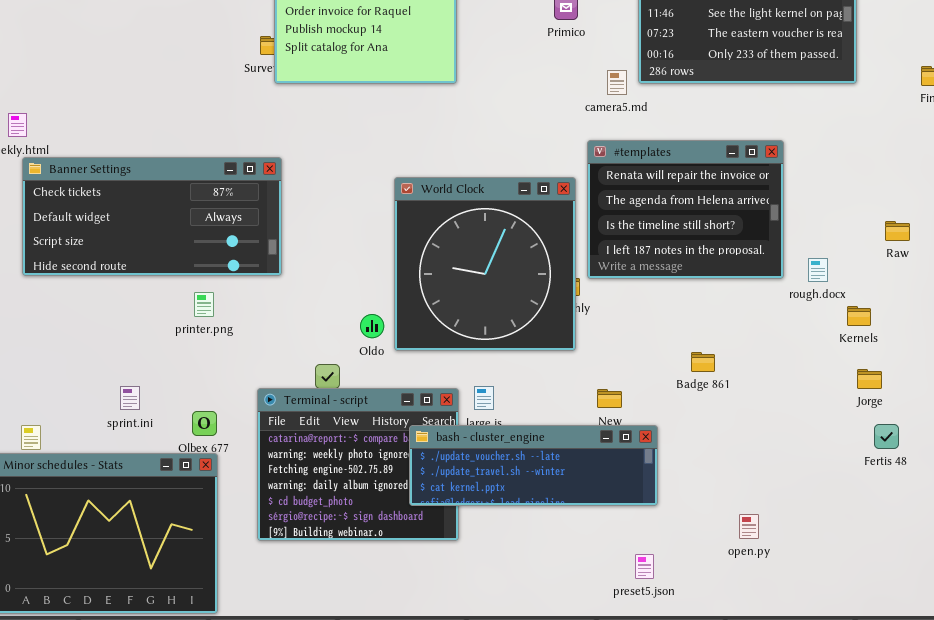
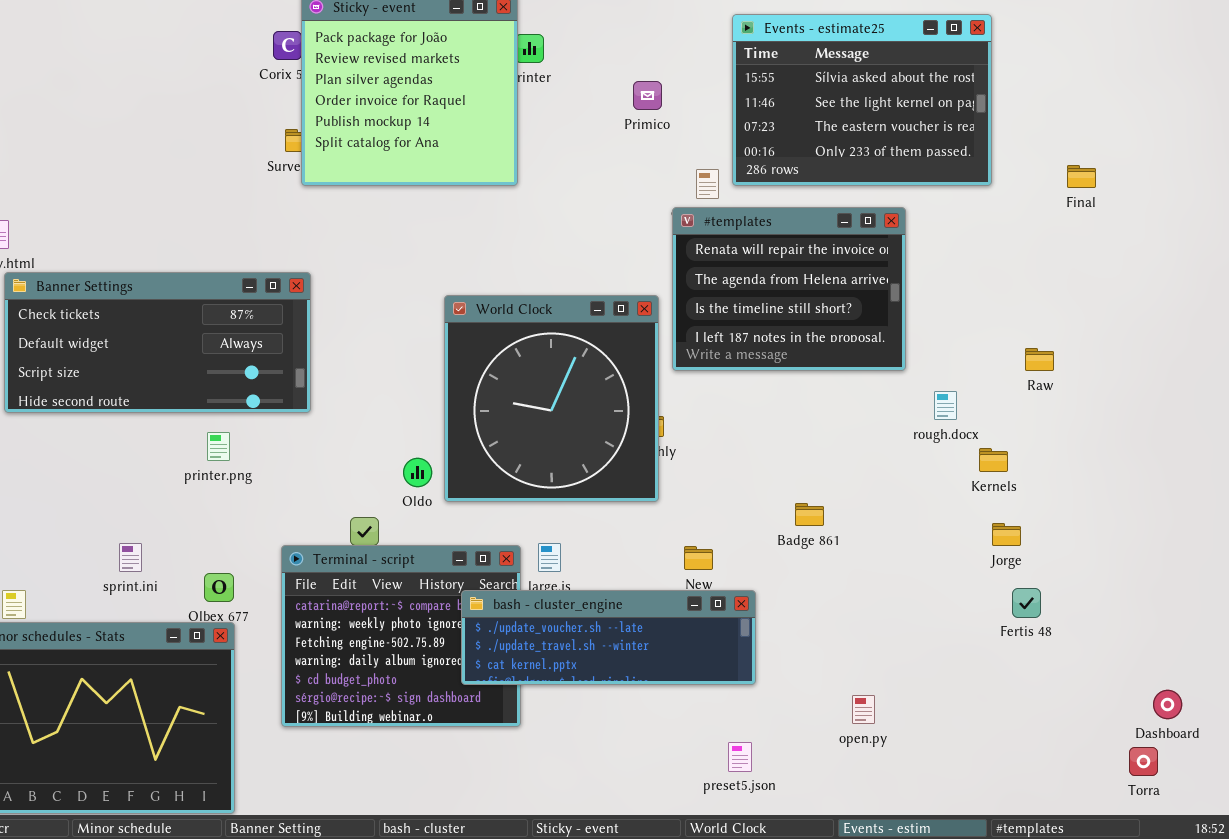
#templates: [587,140,784,279] -> [672,207,906,371], moved

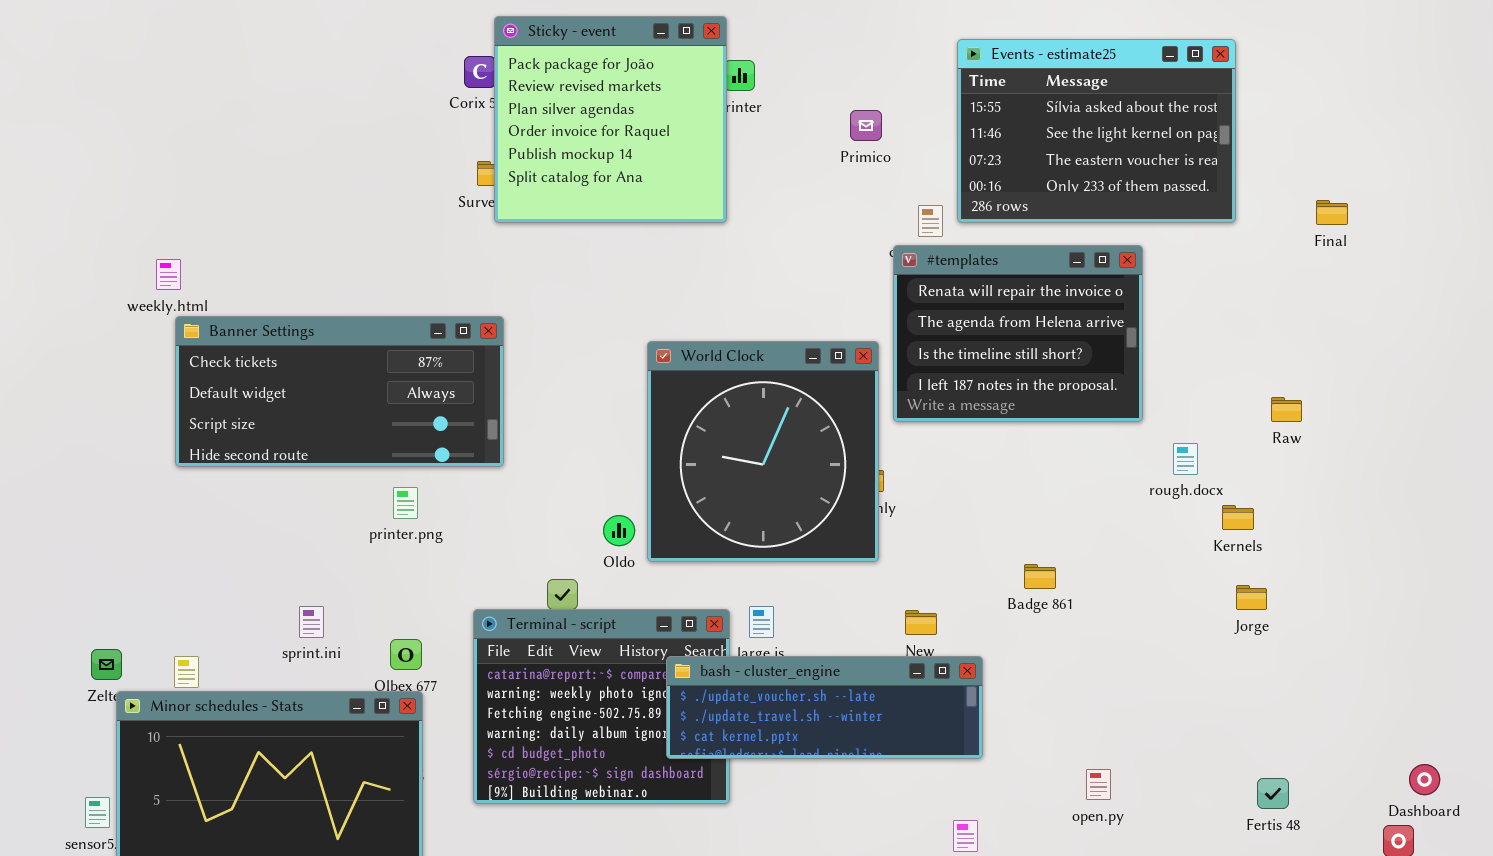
Fertis 48: [1012,588,1041,618] -> [1257,778,1289,809], moved

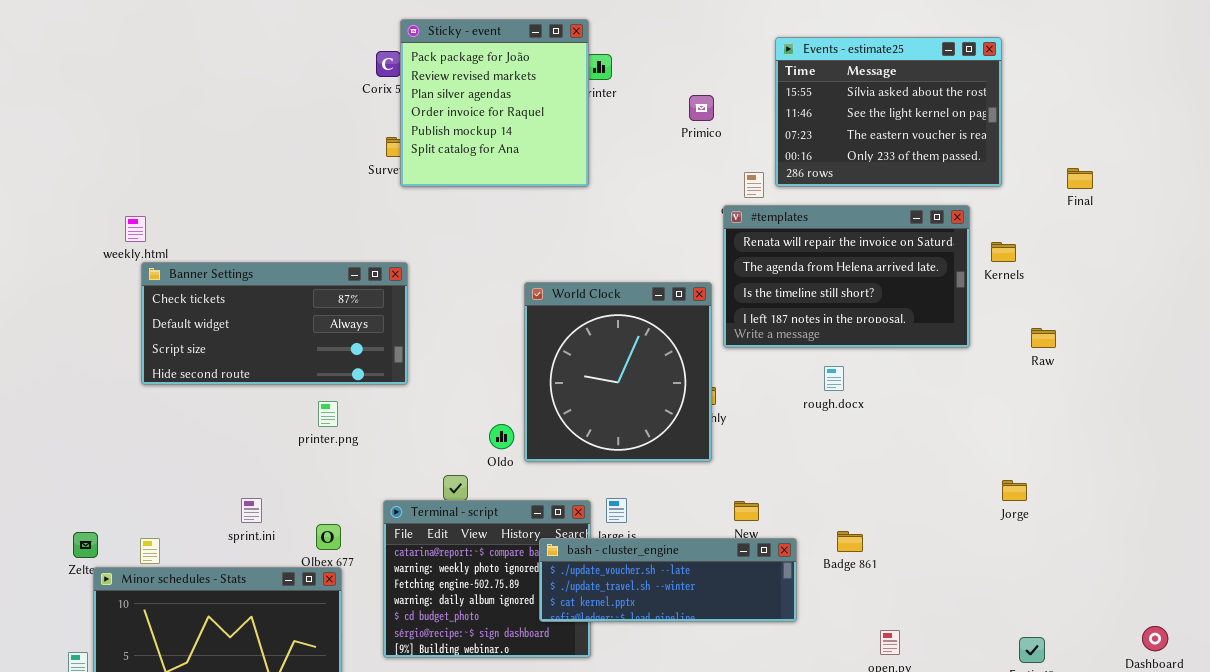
#templates: [893,245,1143,422] -> [723,205,970,348], resized
rough.docx: [1173,443,1198,475] -> [824,366,844,391], moved
Kernels: [1222,505,1254,530] -> [991,242,1016,262], moved
Badge 861: [1024,564,1056,589] -> [837,531,863,552], moved

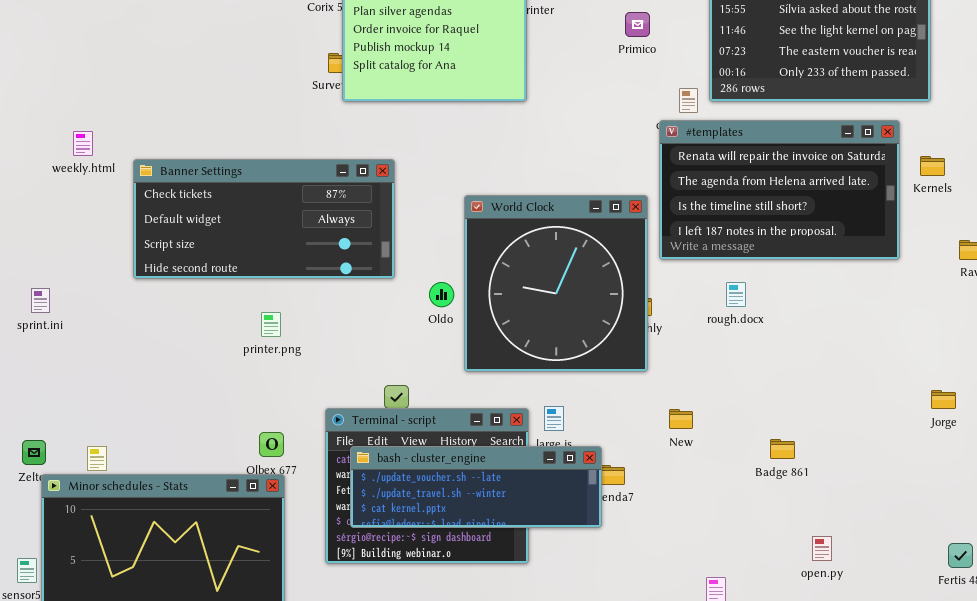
Banner Settings: [141,262,408,385] -> [133,159,395,279], moved
rough.docx: [824,366,844,391] -> [726,282,746,307], moved
Oldo: [489,424,514,449] -> [429,282,454,307], moved
sprint.ini: [241,498,262,523] -> [31,288,50,313], moved
bash - cluster_engine: [539,538,797,622] -> [350,446,602,528], moved

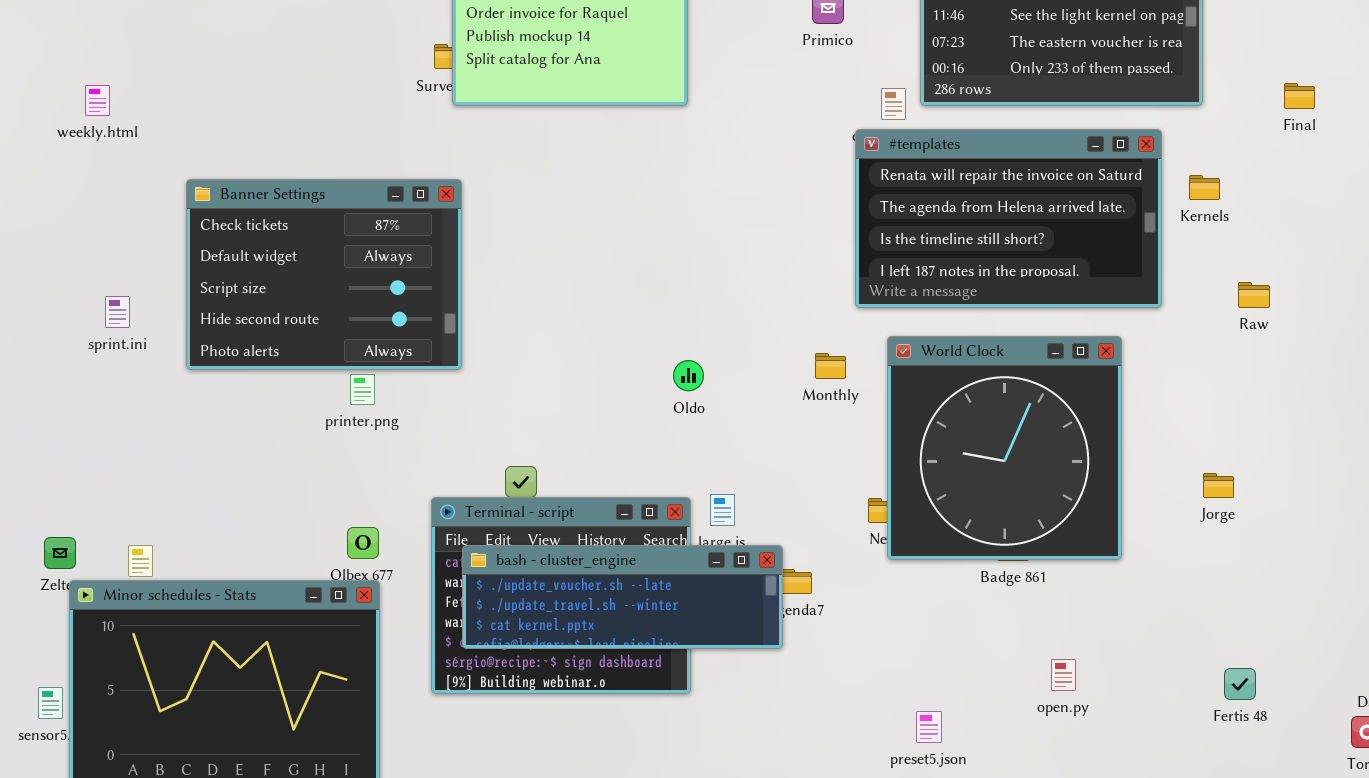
weekly.html: [73,131,93,156] -> [85,85,110,116], moved
Banner Settings: [133,159,395,279] -> [186,179,462,370], resized
World Clock: [464,195,648,372] -> [887,336,1122,560], moved
Oldo: [429,282,454,307] -> [673,360,704,391], moved
sprint.ini: [31,288,50,313] -> [105,296,130,328], moved

